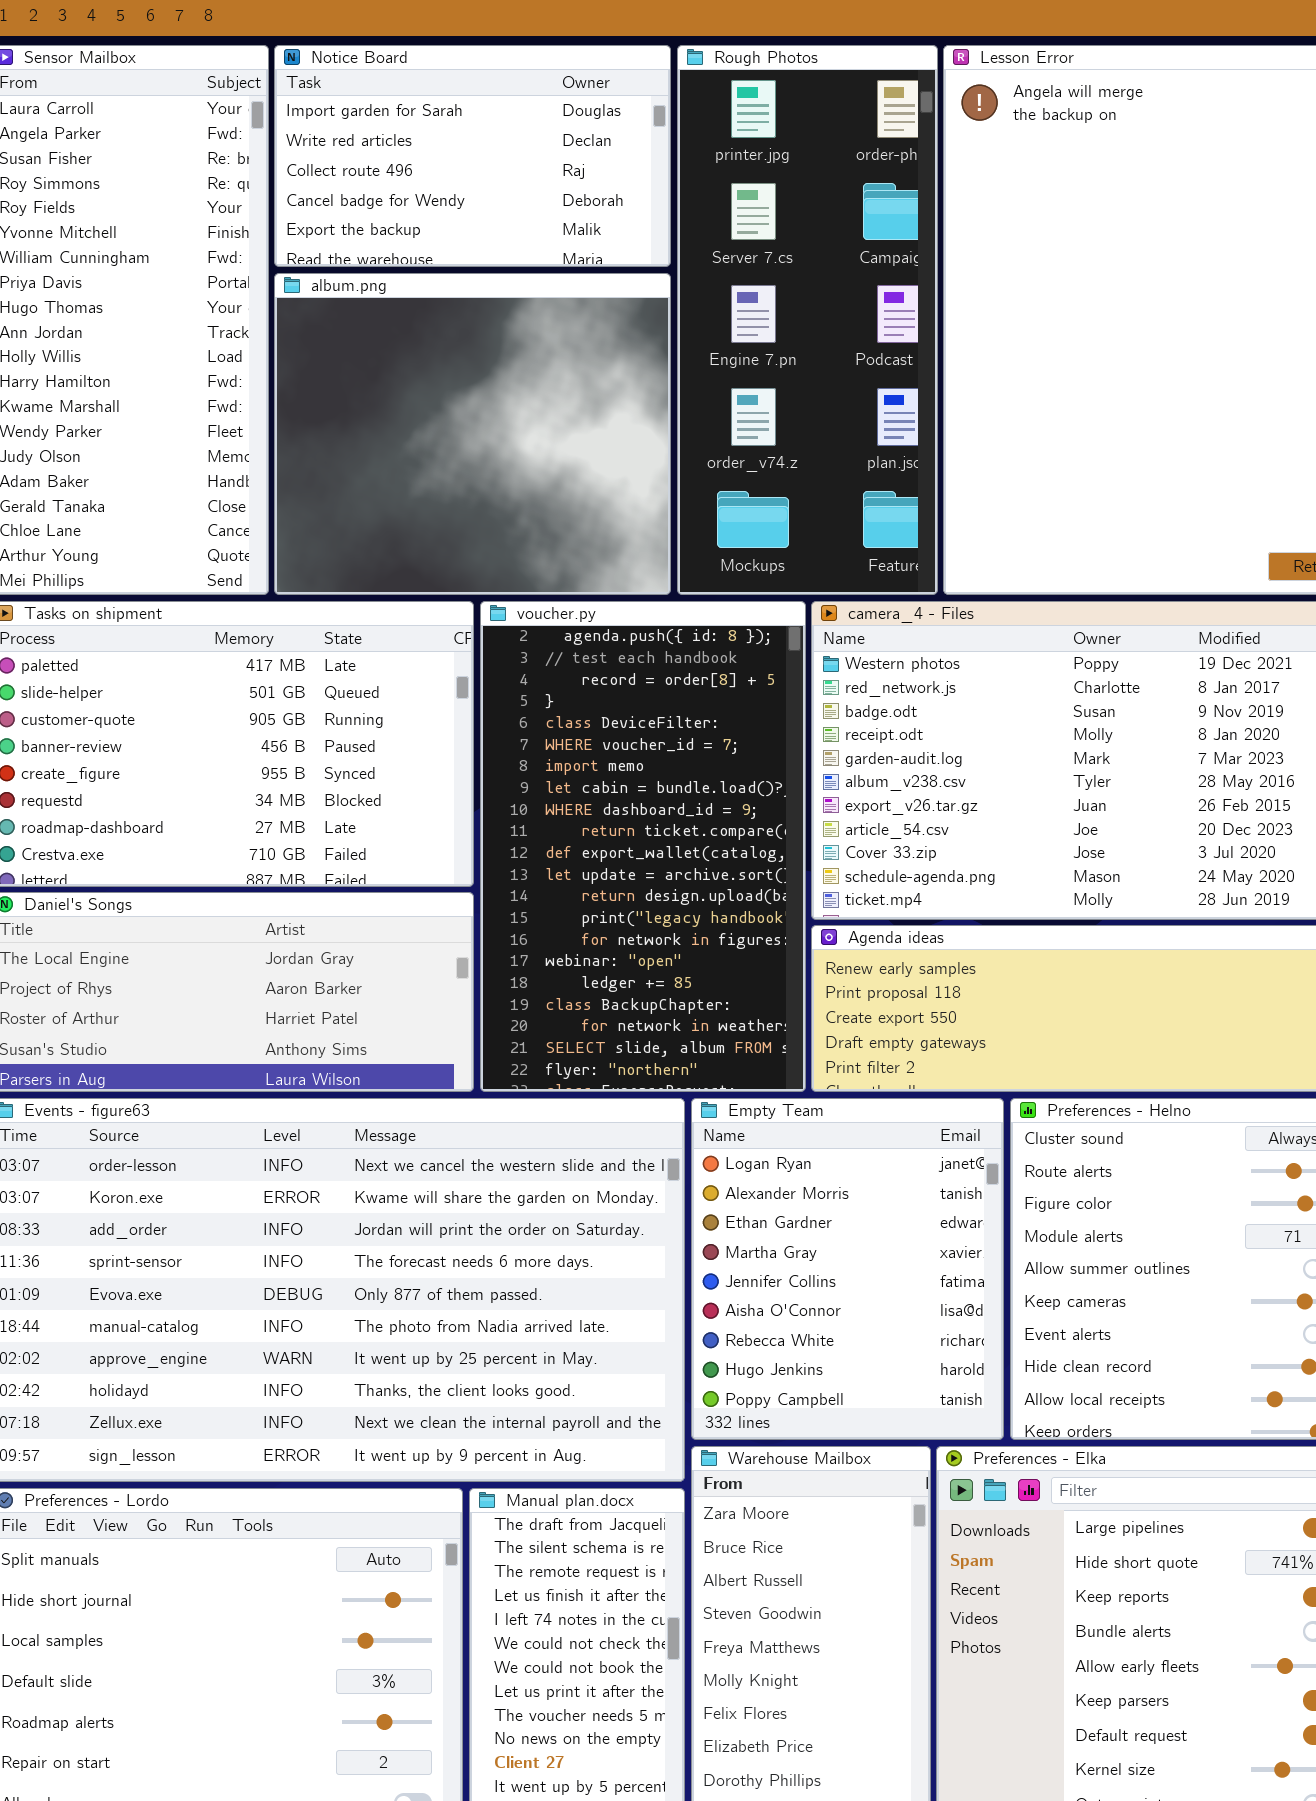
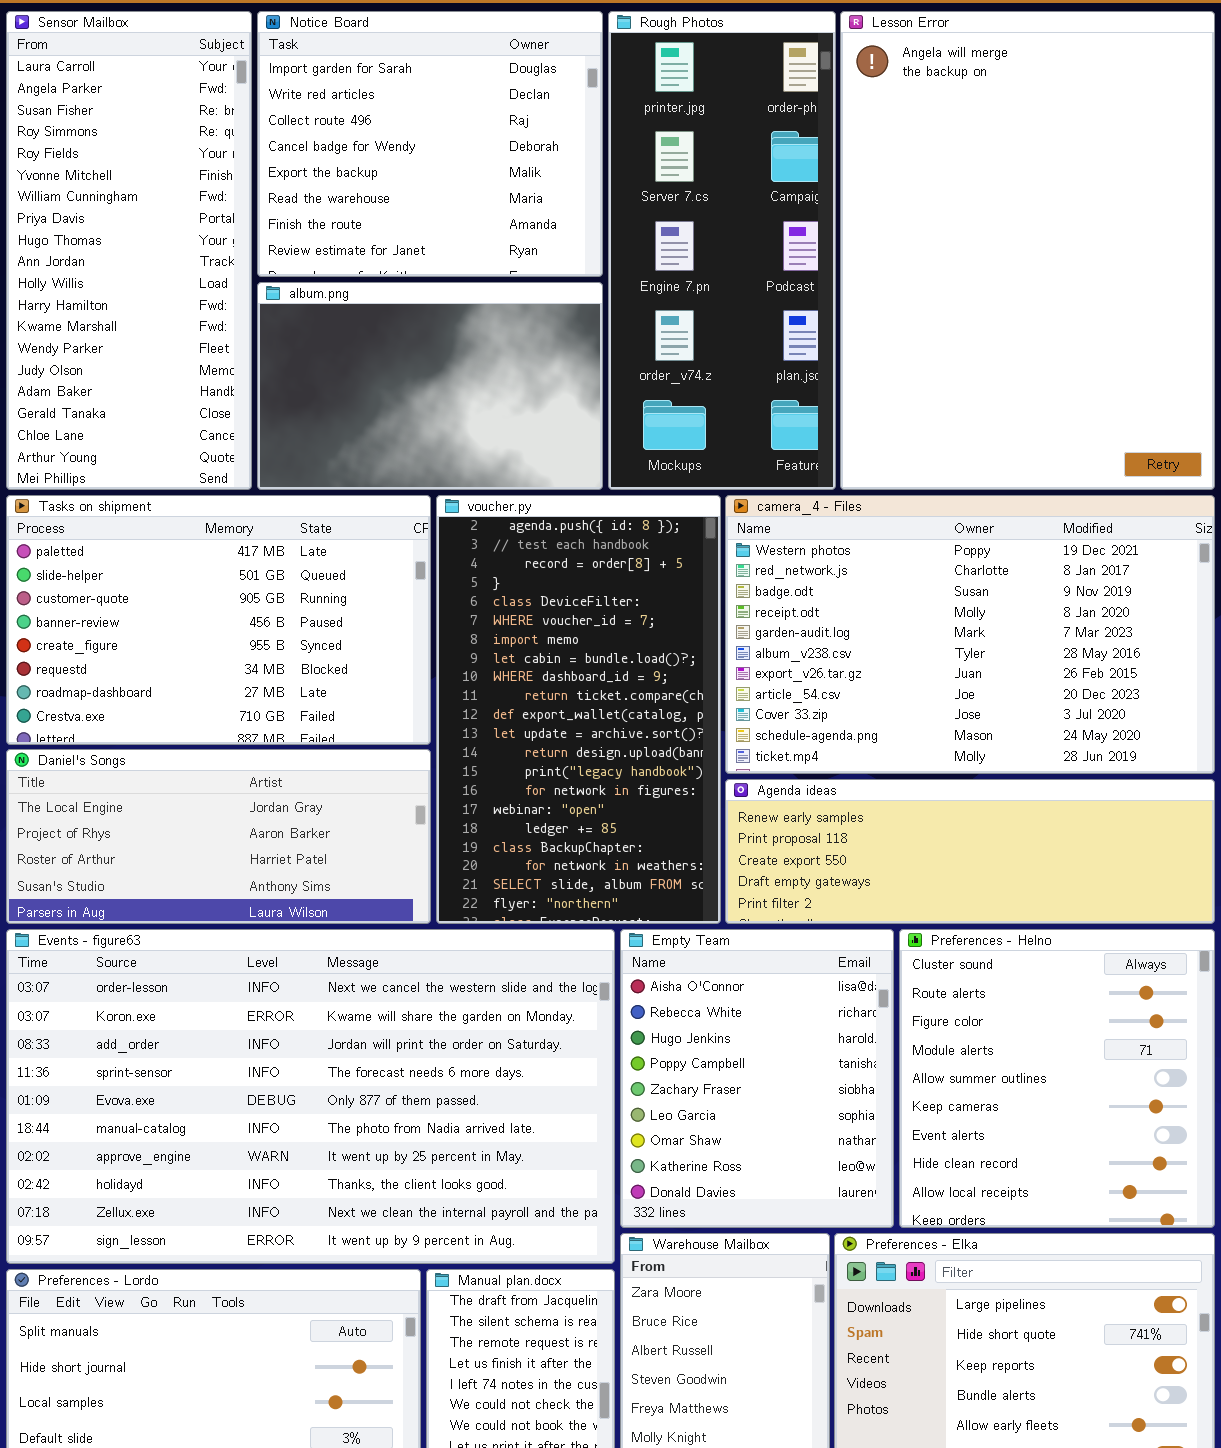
Notice Board: [274,45,671,267] -> [257,11,603,277], resized
album.png: [274,273,671,595] -> [257,282,603,490], resized
Empty Team: [691,1098,1004,1440] -> [620,929,894,1228], scrolled down 5 rows

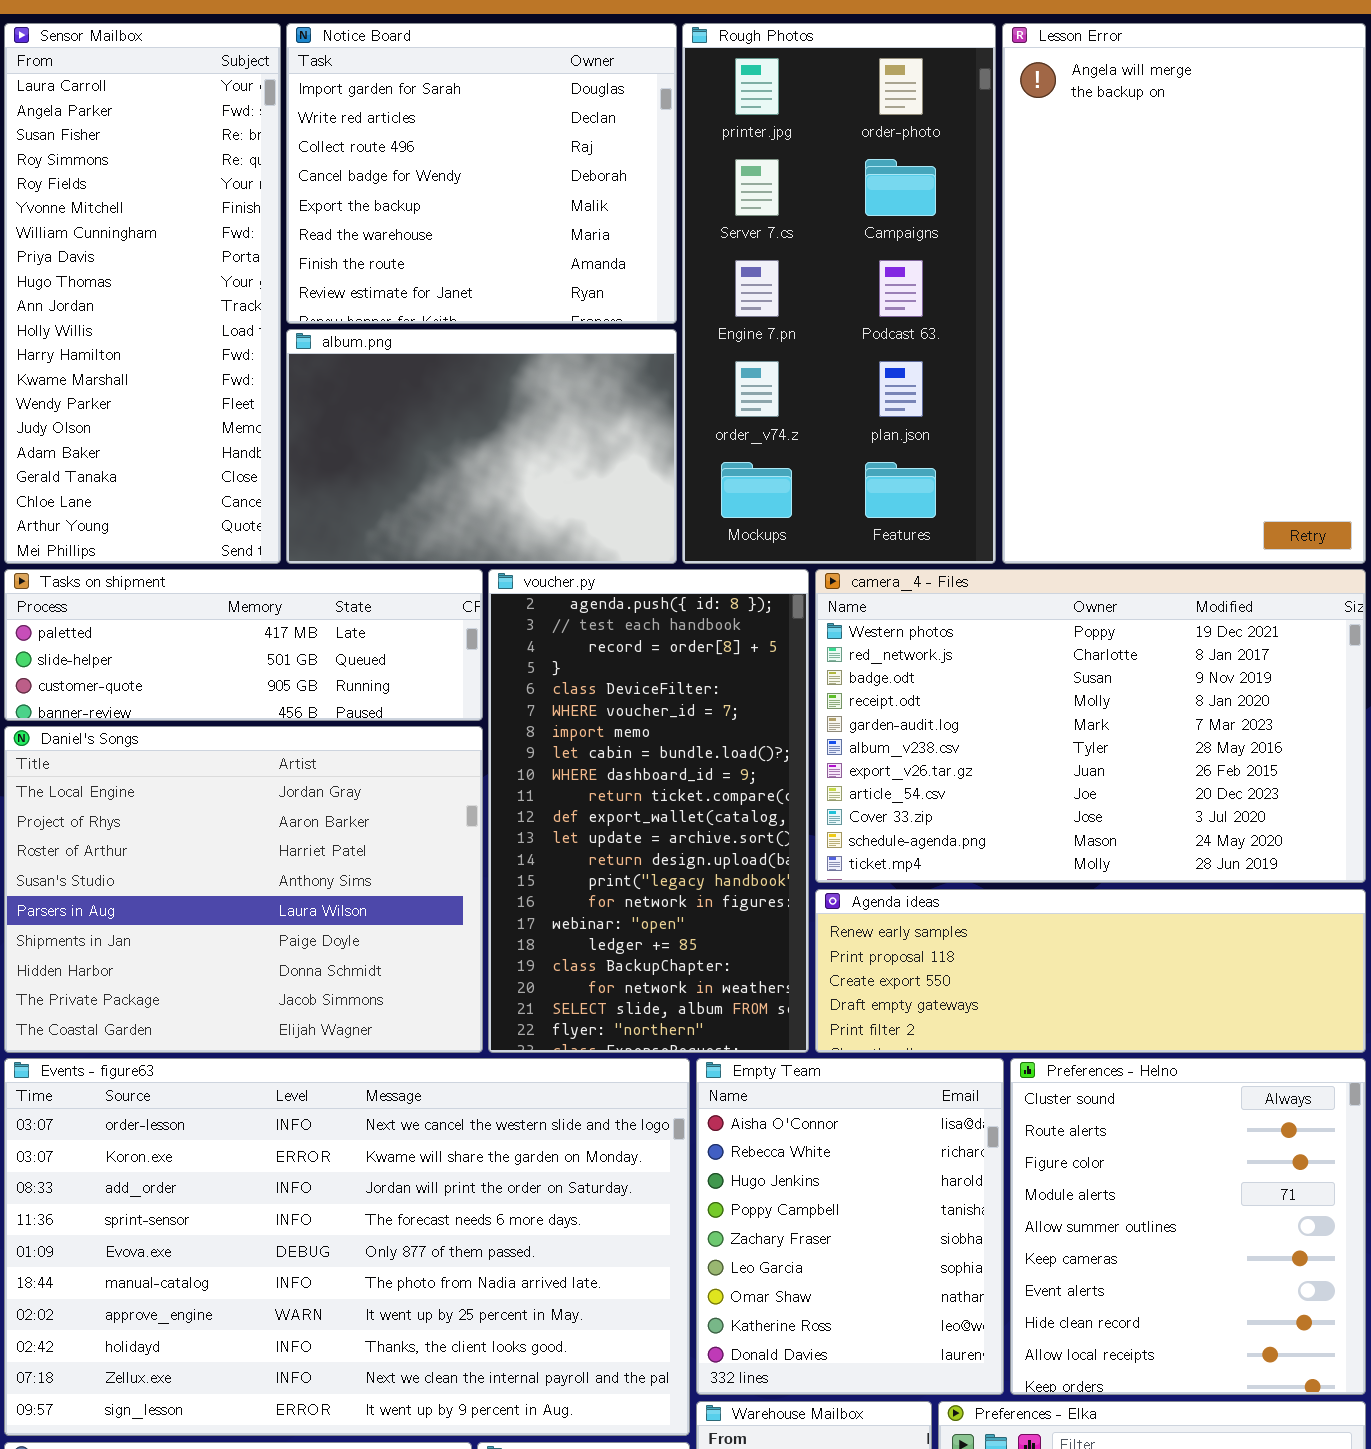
Rough Photos: [608,11,836,490] -> [682,23,996,564], resized
Lesson Error: [840,11,1215,490] -> [1002,23,1366,564], resized
Tasks on shipment: [6,495,431,745] -> [4,569,483,721], resized
Daniel's Songs: [6,749,431,924] -> [4,726,483,1053], resized

